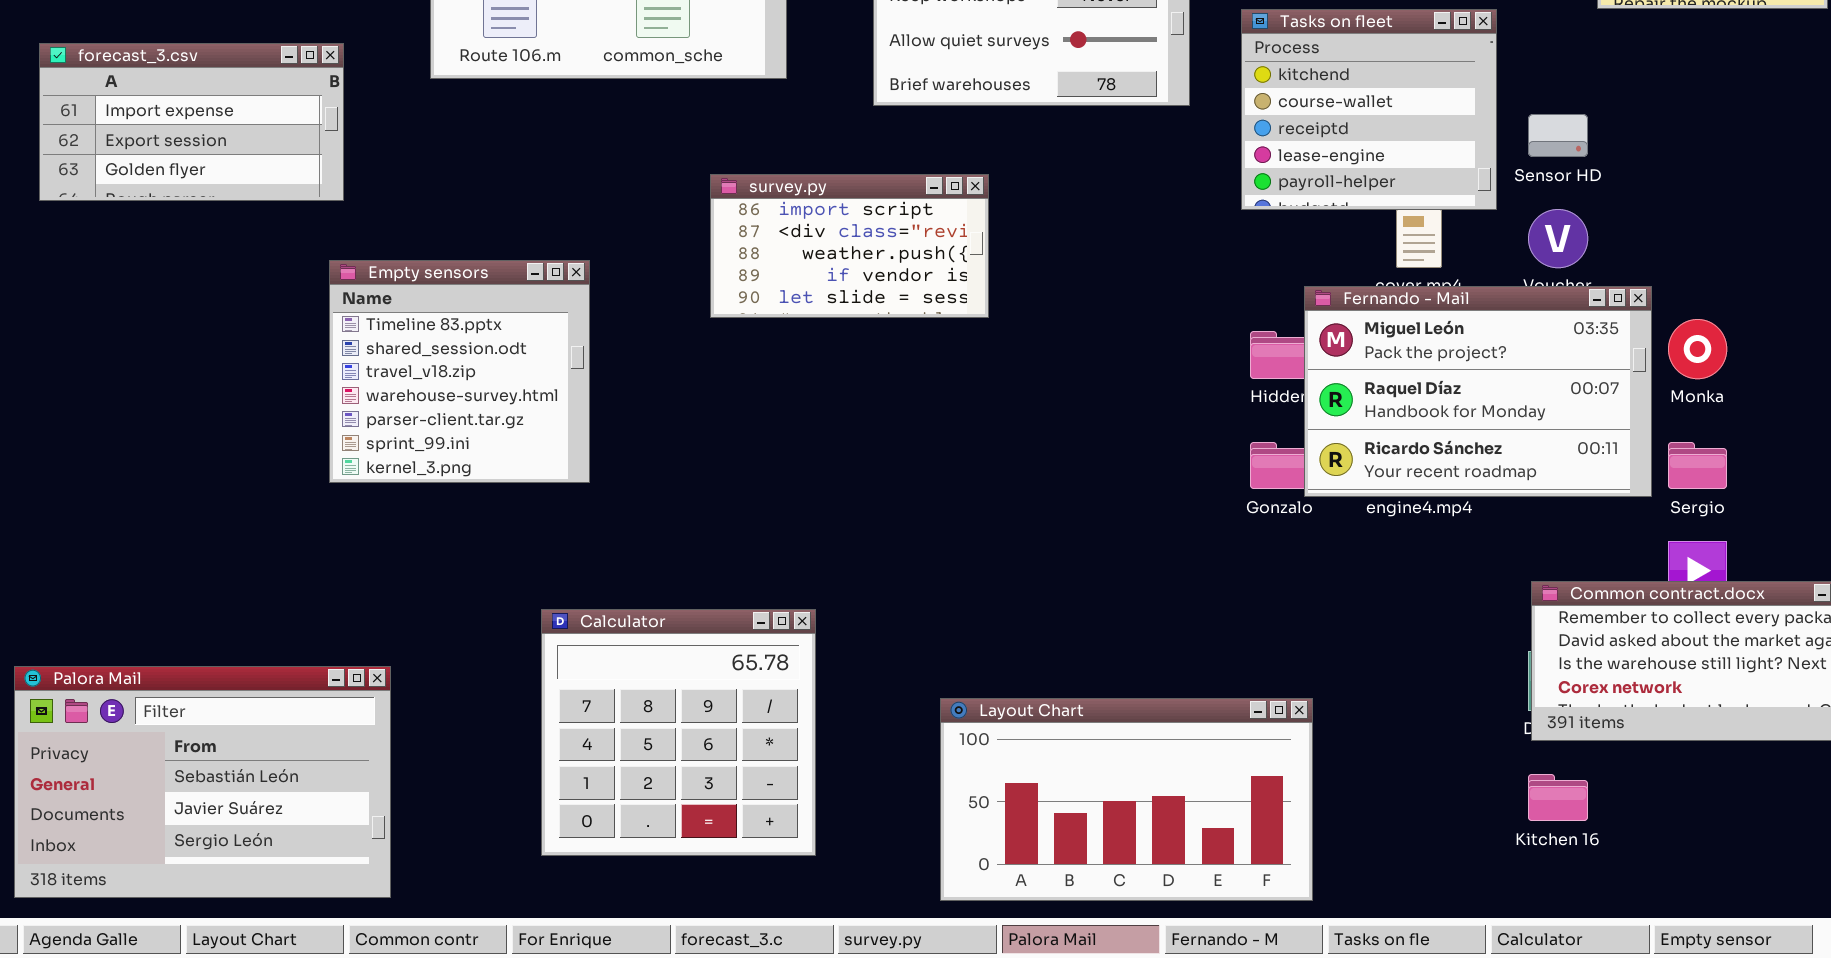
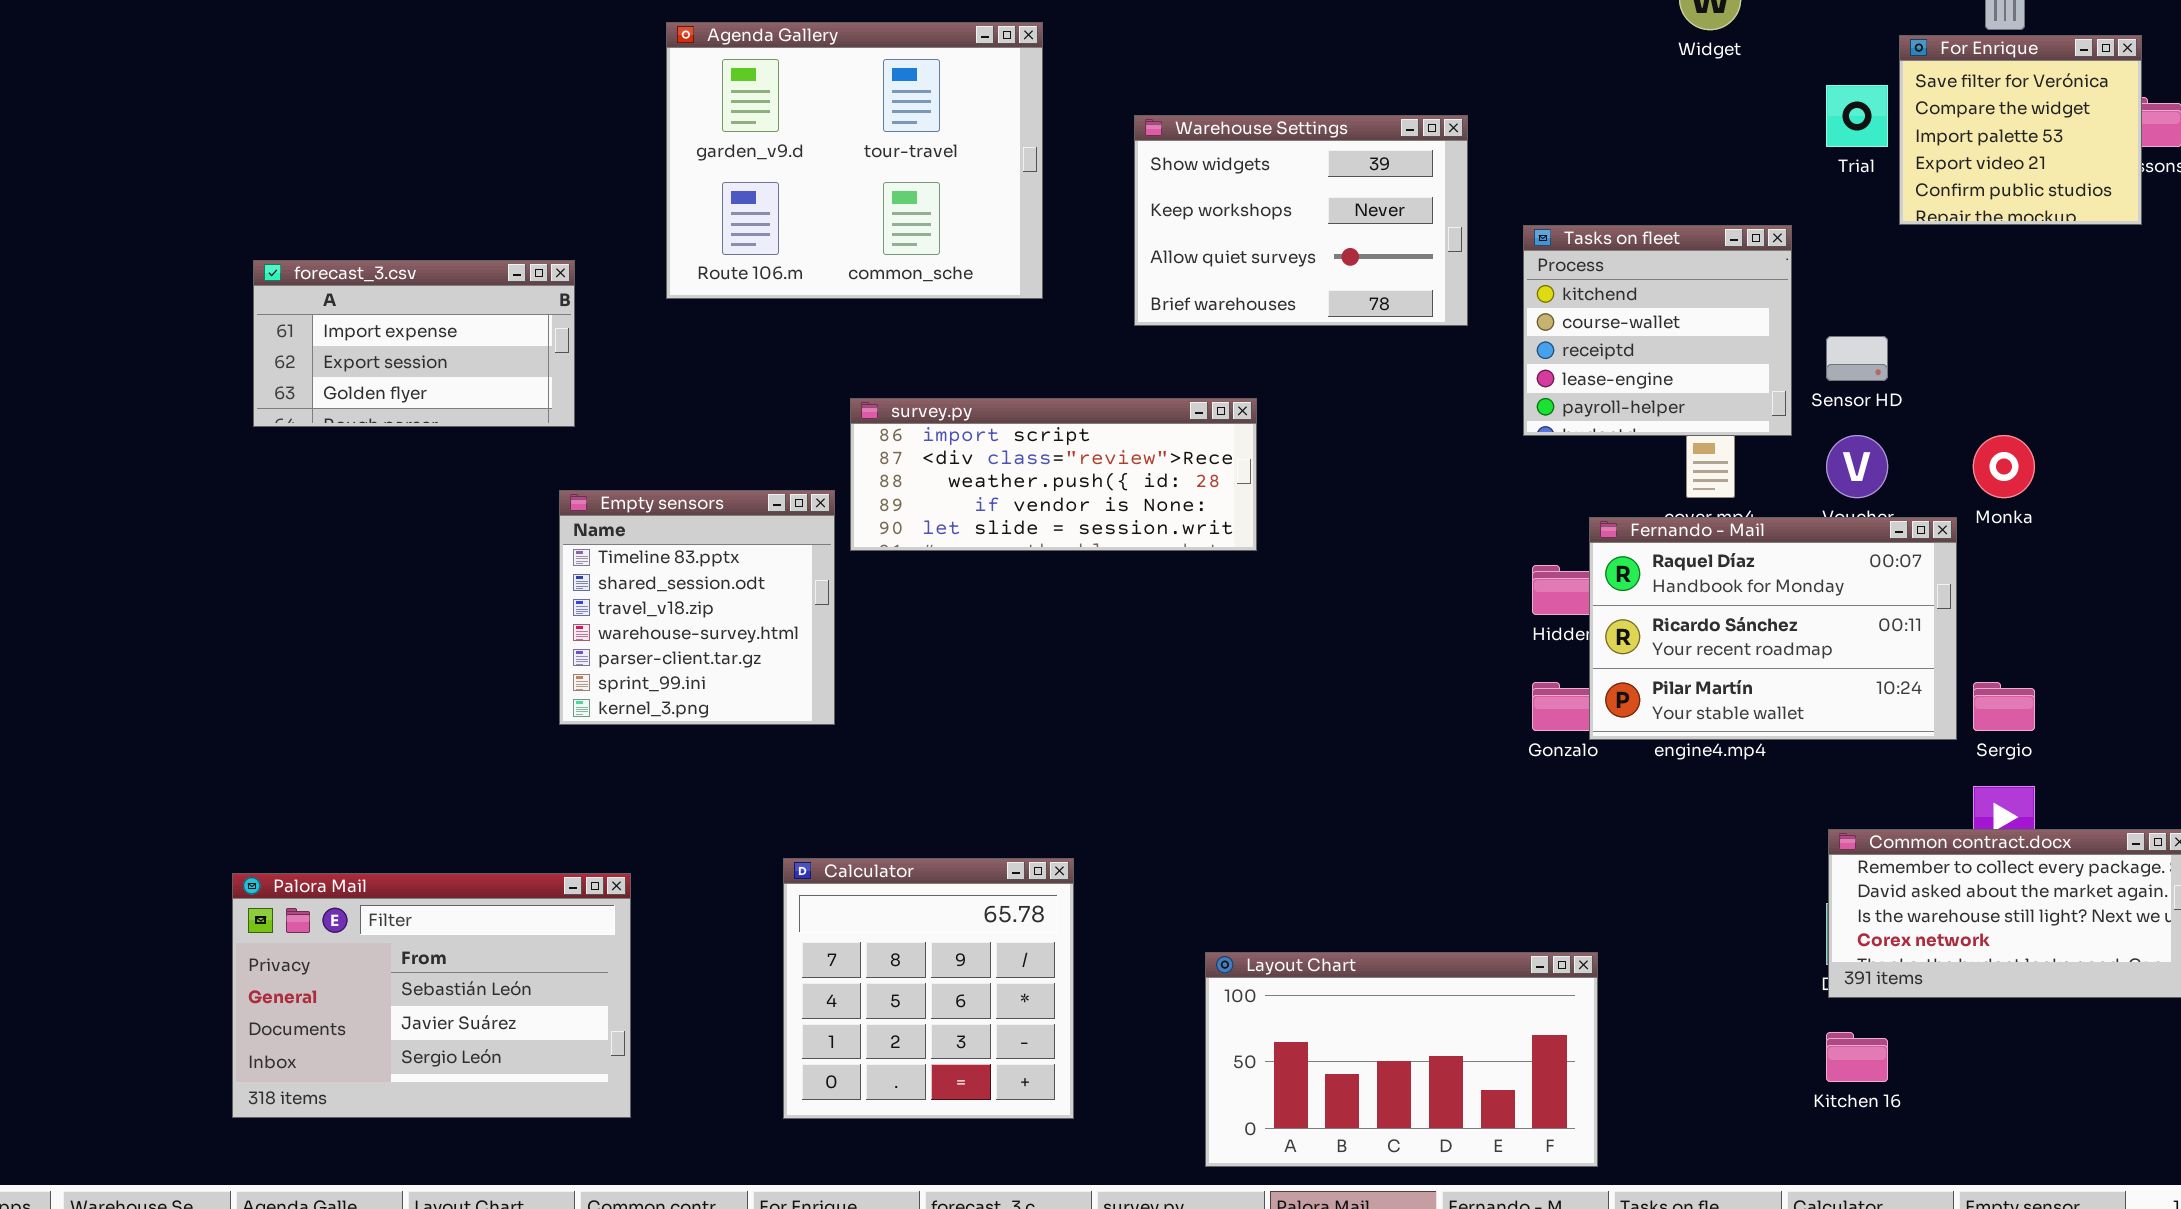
survey.py: [710,174,989,318] -> [850,398,1257,551], resized
Fernando - Mail: [1304,286,1652,497] -> [1589,517,1957,740], scrolled down 1 row
Monka: [1668,319,1727,379] -> [1973,435,2035,498], moved
Palora Mail: [14,666,391,898] -> [232,873,631,1118], moved

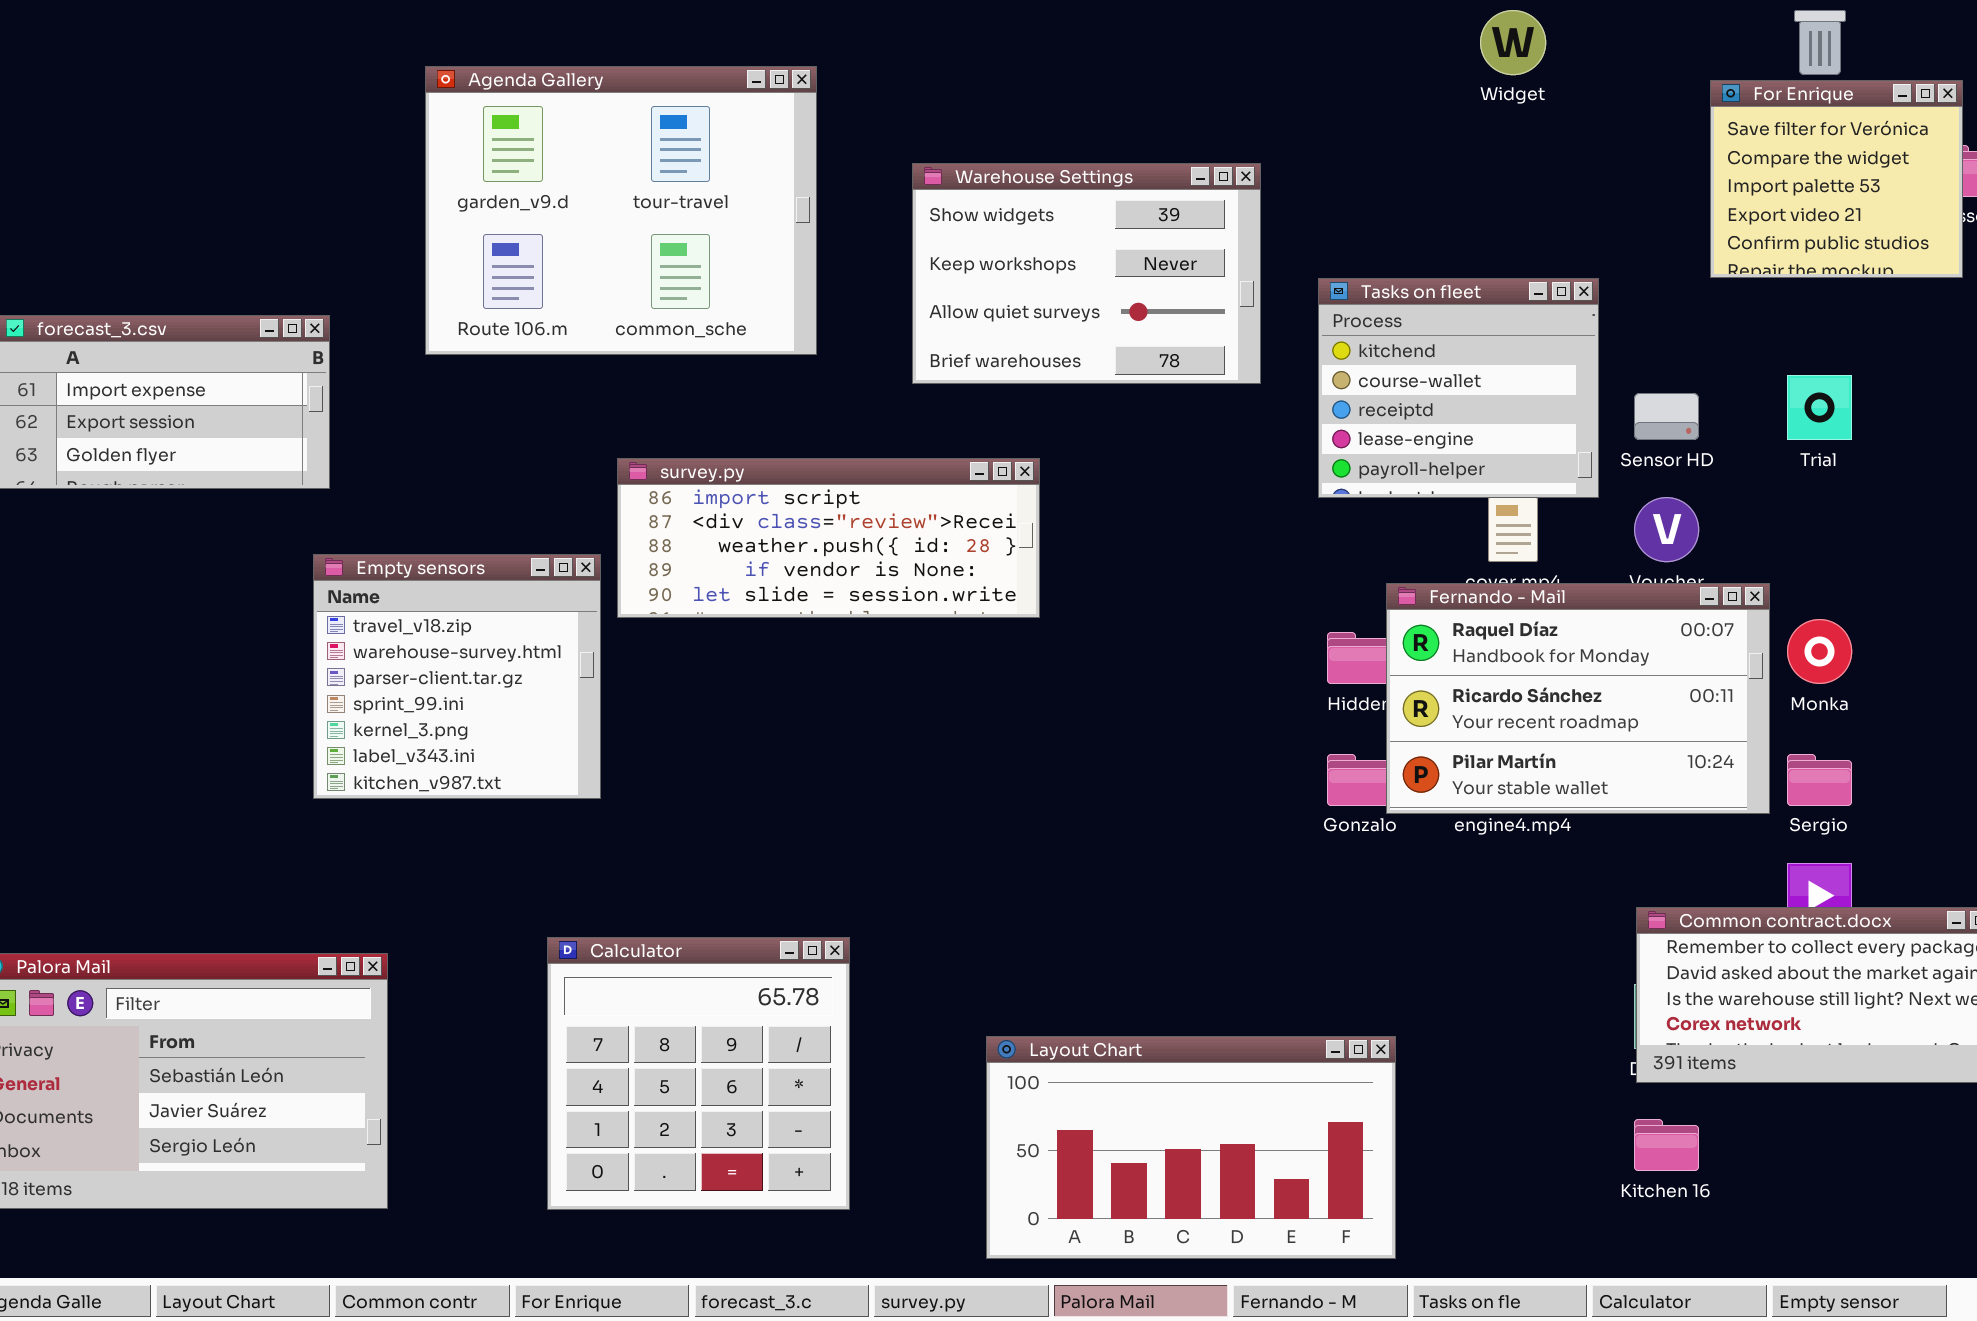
Trial: [1826,85,1888,147] -> [1787,375,1852,440], moved
Monka: [1973,435,2035,498] -> [1787,619,1852,684], moved
Empty sensors: [559,490,835,725] -> [313,554,601,799], scrolled down 2 rows

